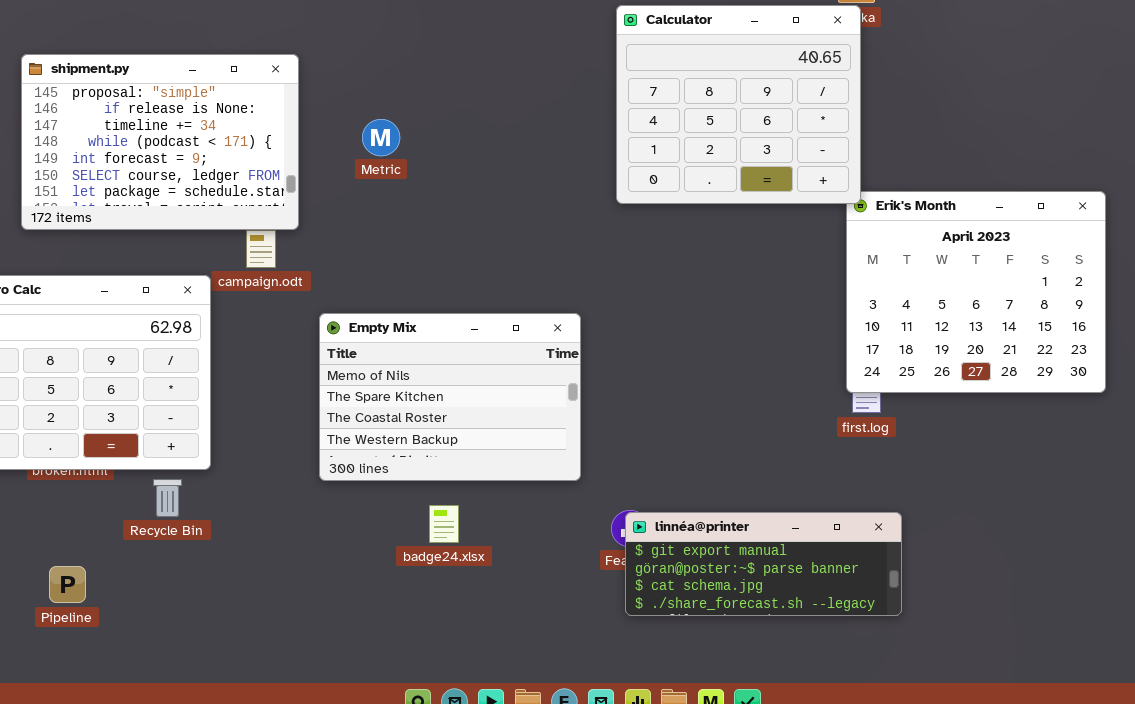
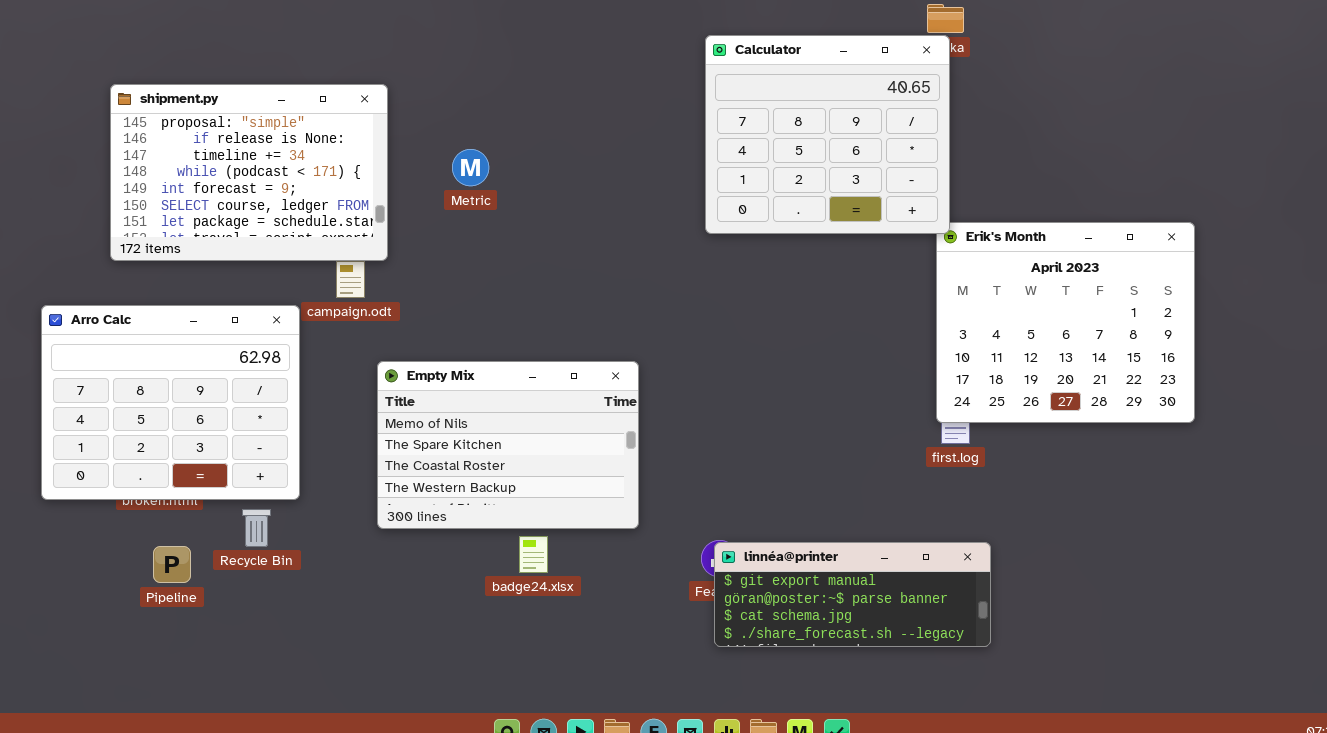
Empty Mix: [319,313,581,481] -> [377,361,639,529], moved
Pipeline: [49,566,86,603] -> [153,546,191,583], moved

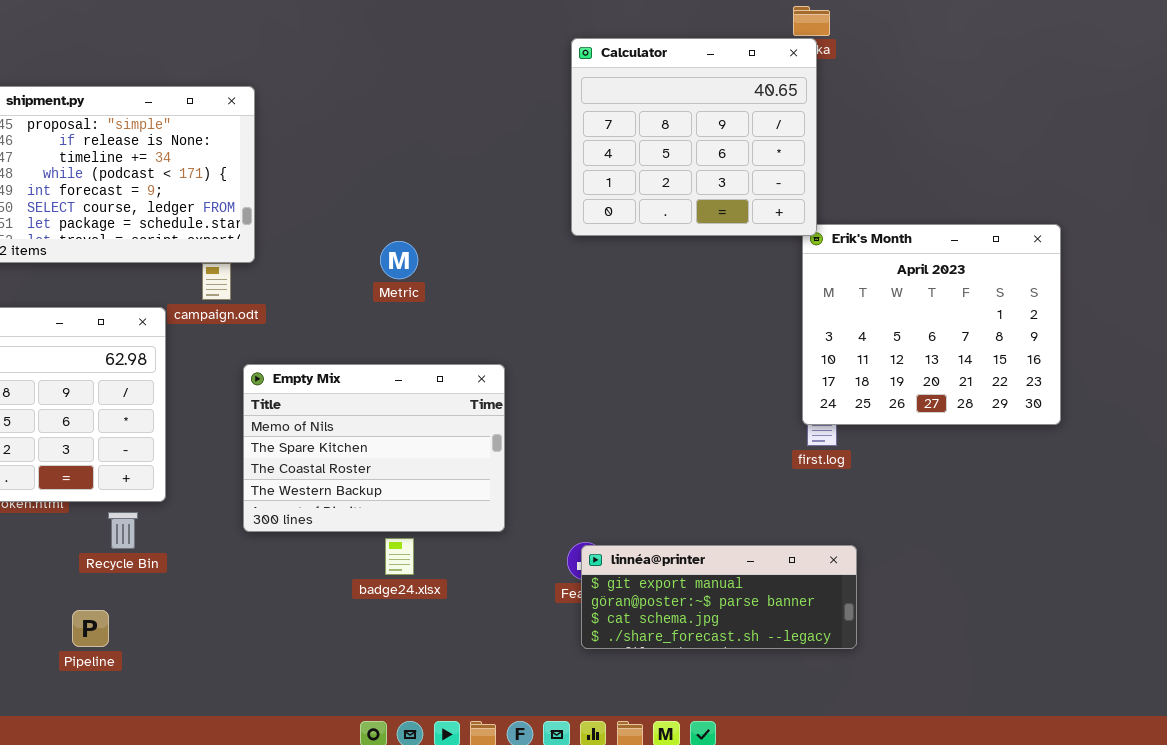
Metric: [452,149,489,186] -> [380,241,418,279], moved
Pipeline: [153,546,191,583] -> [72,610,109,647], moved

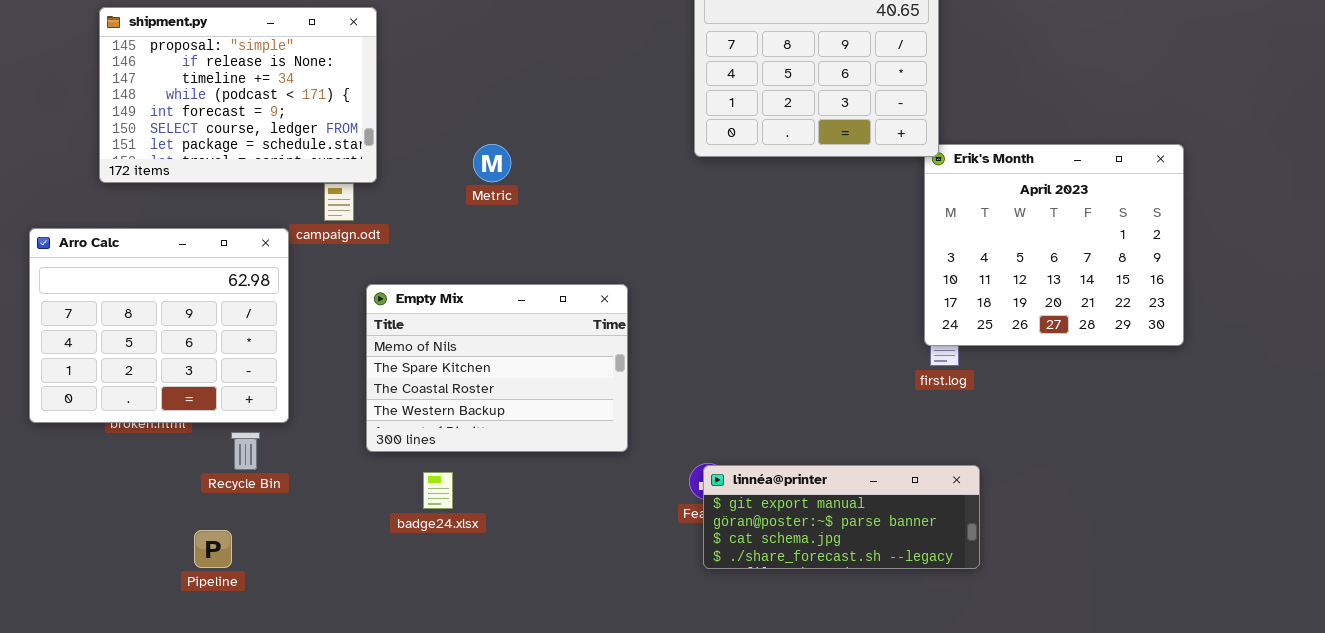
Metric: [380,241,418,279] -> [473,144,511,182], moved
badge24.xlsx: [385,538,414,575] -> [423,472,453,509], moved

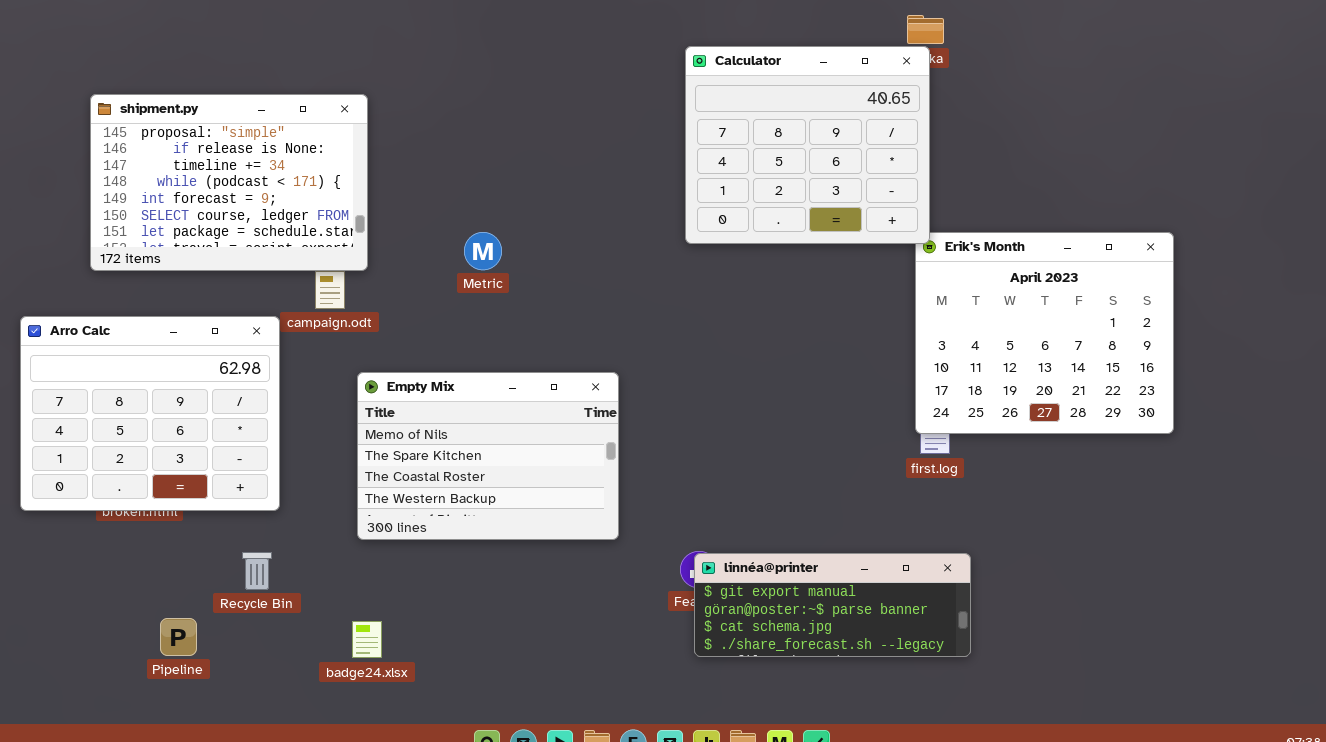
Recycle Bin: [231,432,260,470] -> [242,552,272,590], moved
badge24.xlsx: [423,472,453,509] -> [352,621,382,658], moved
Pipeline: [194,530,232,568] -> [160,618,197,656], moved

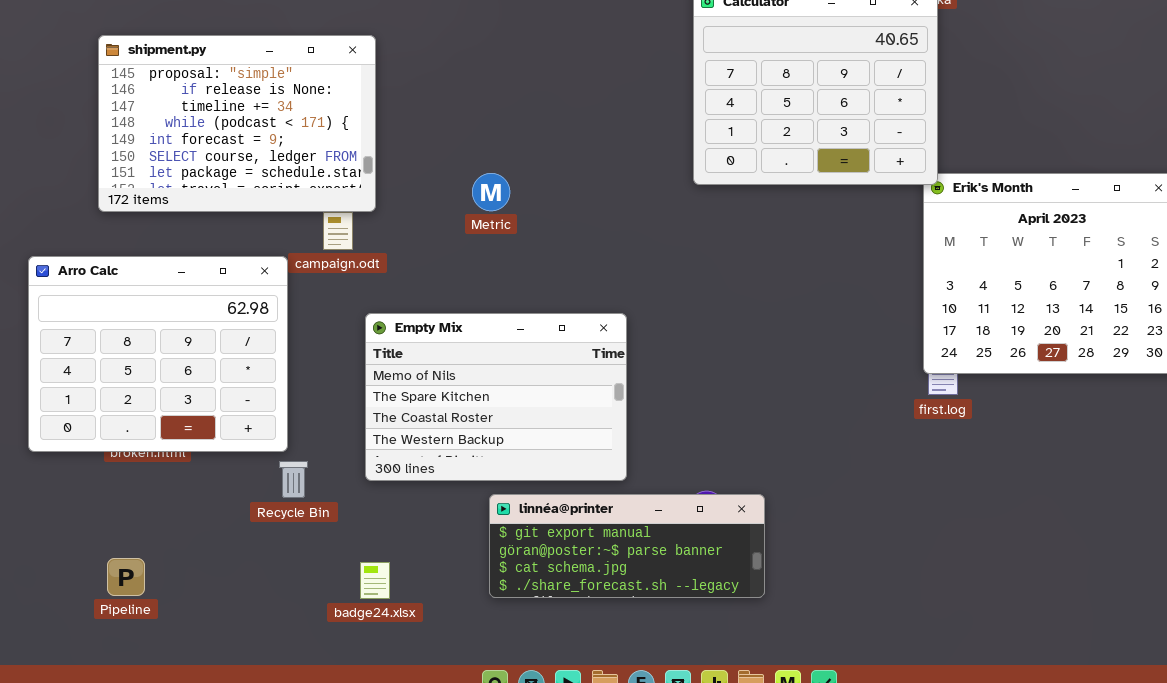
Recycle Bin: [242,552,272,590] -> [279,461,308,498], moved
linnéa@printer: [694,553,971,657] -> [489,494,765,598], moved
Pipeline: [160,618,197,656] -> [107,558,145,596], moved

